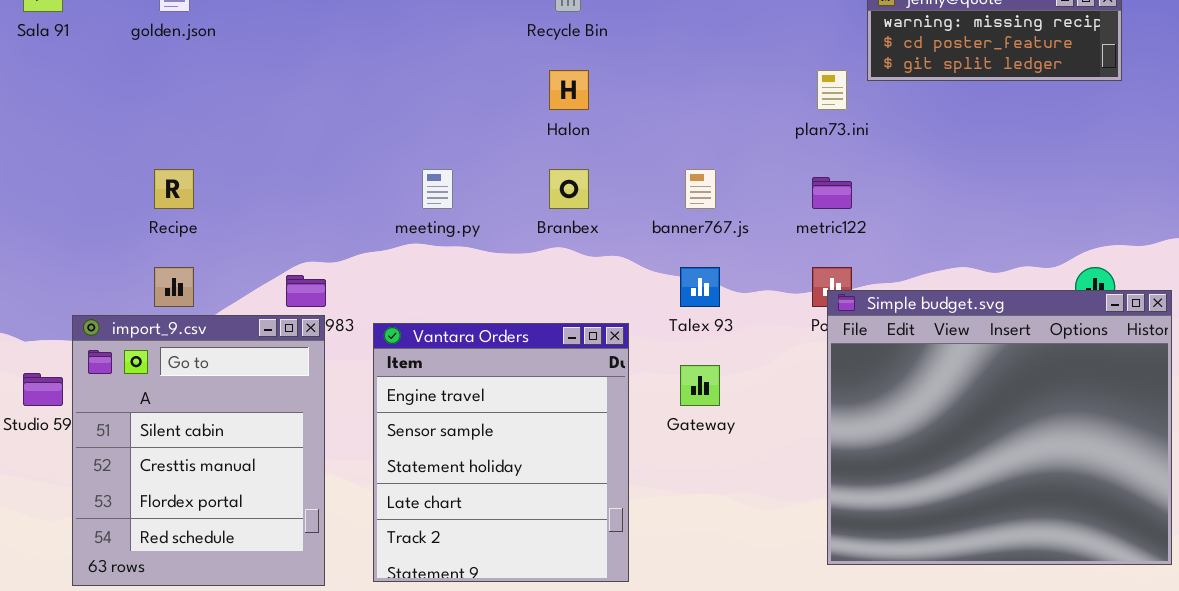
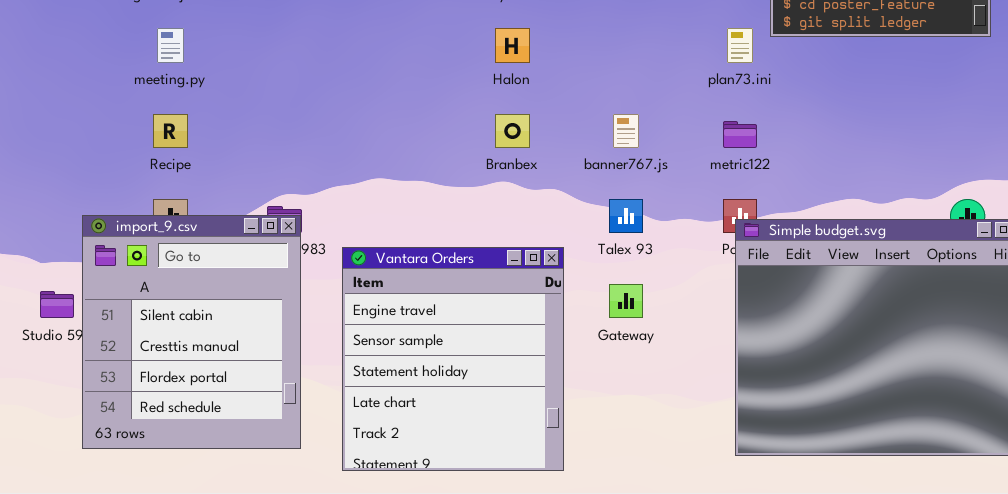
meeting.py: [422,169,453,209] -> [157,28,184,63], moved
import_9.csv: [72,315,325,586] -> [82,215,301,449], moved

